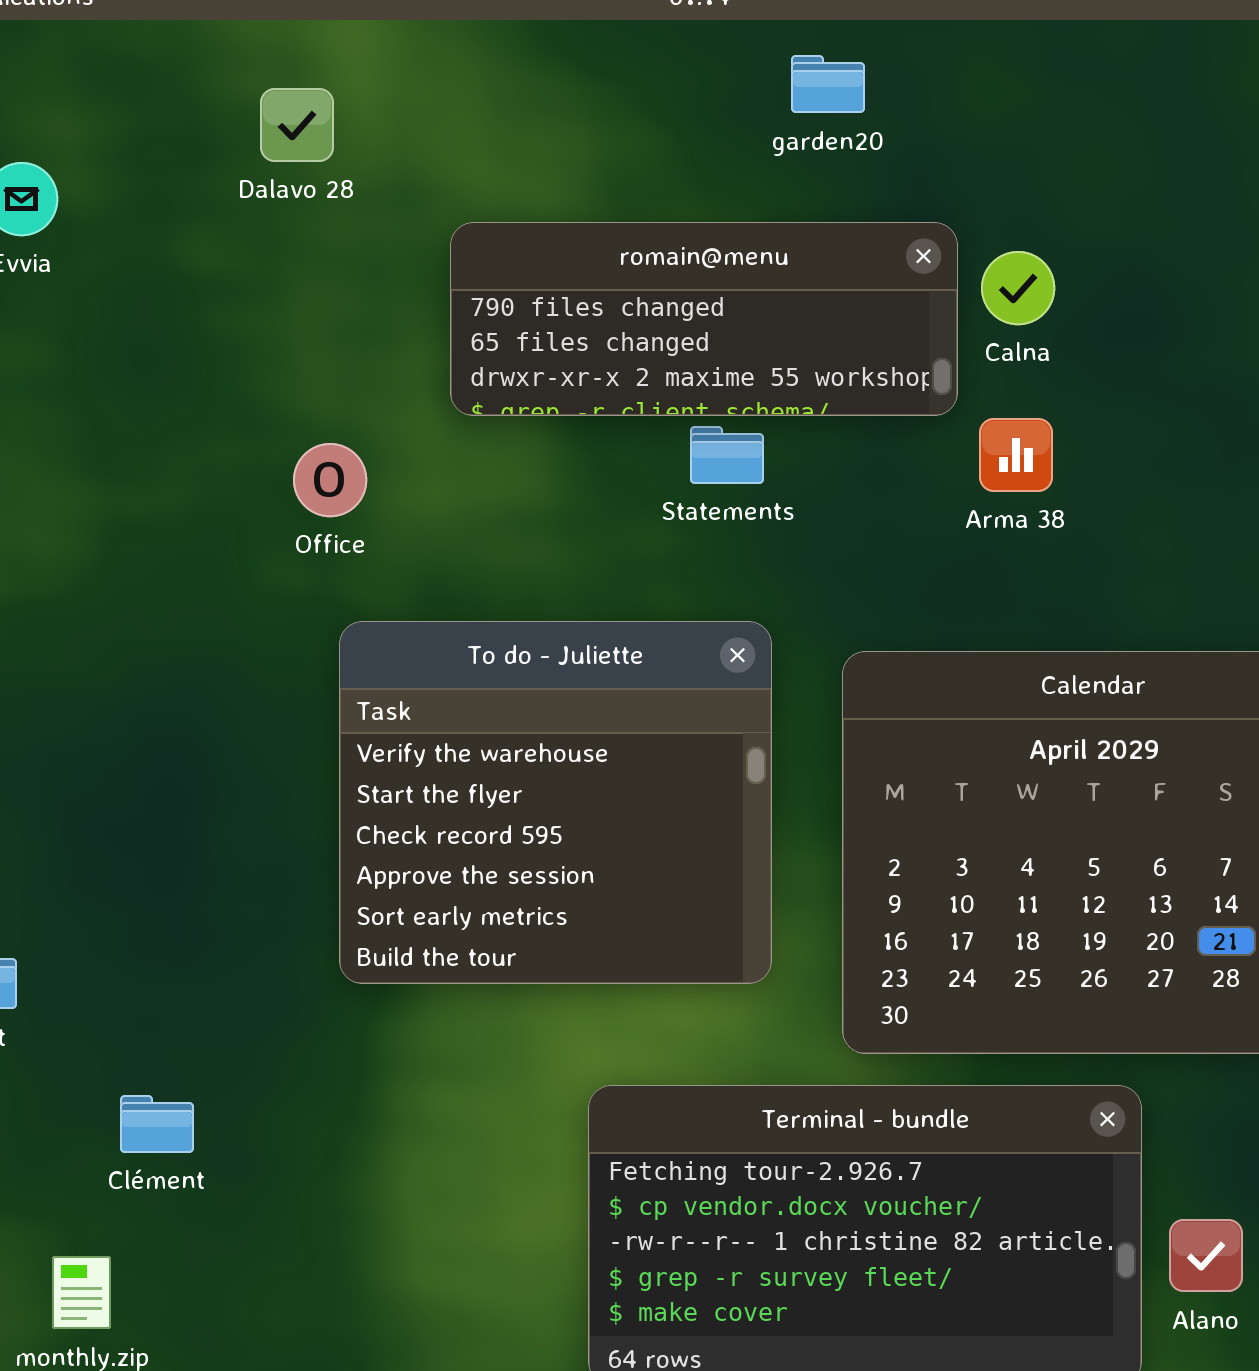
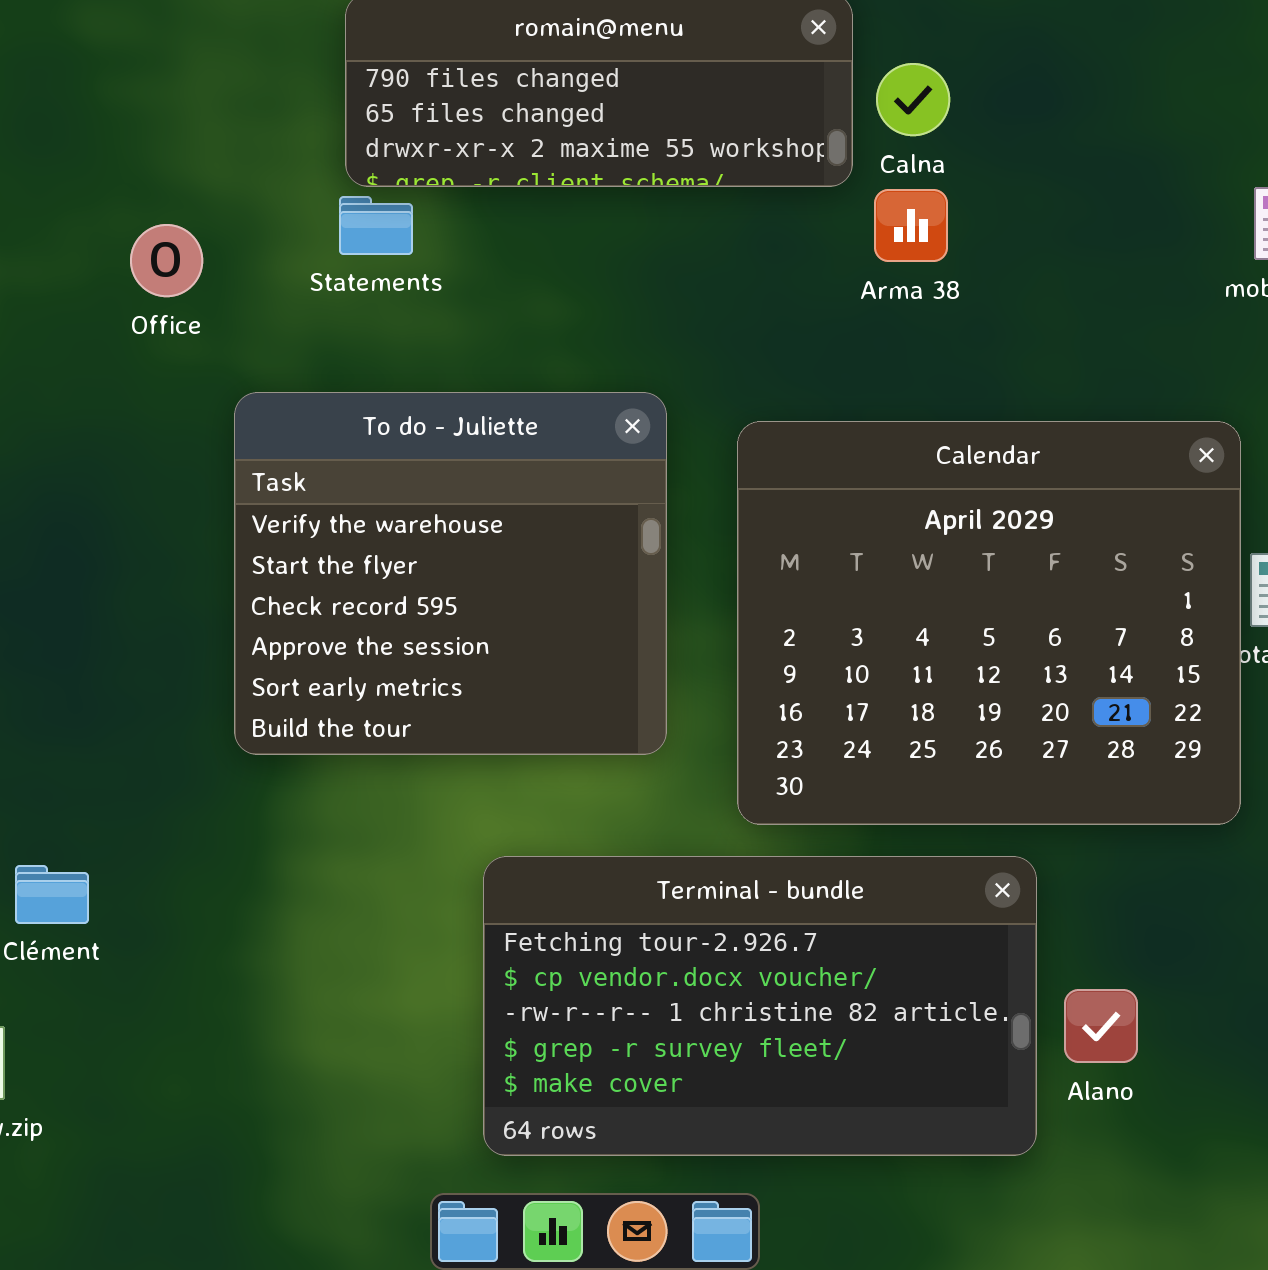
Calna: [981,251,1055,325] -> [876,63,950,136], moved
Statements: [690,426,764,484] -> [339,196,413,255], moved
Office: [293,443,367,517] -> [130,224,203,297], moved

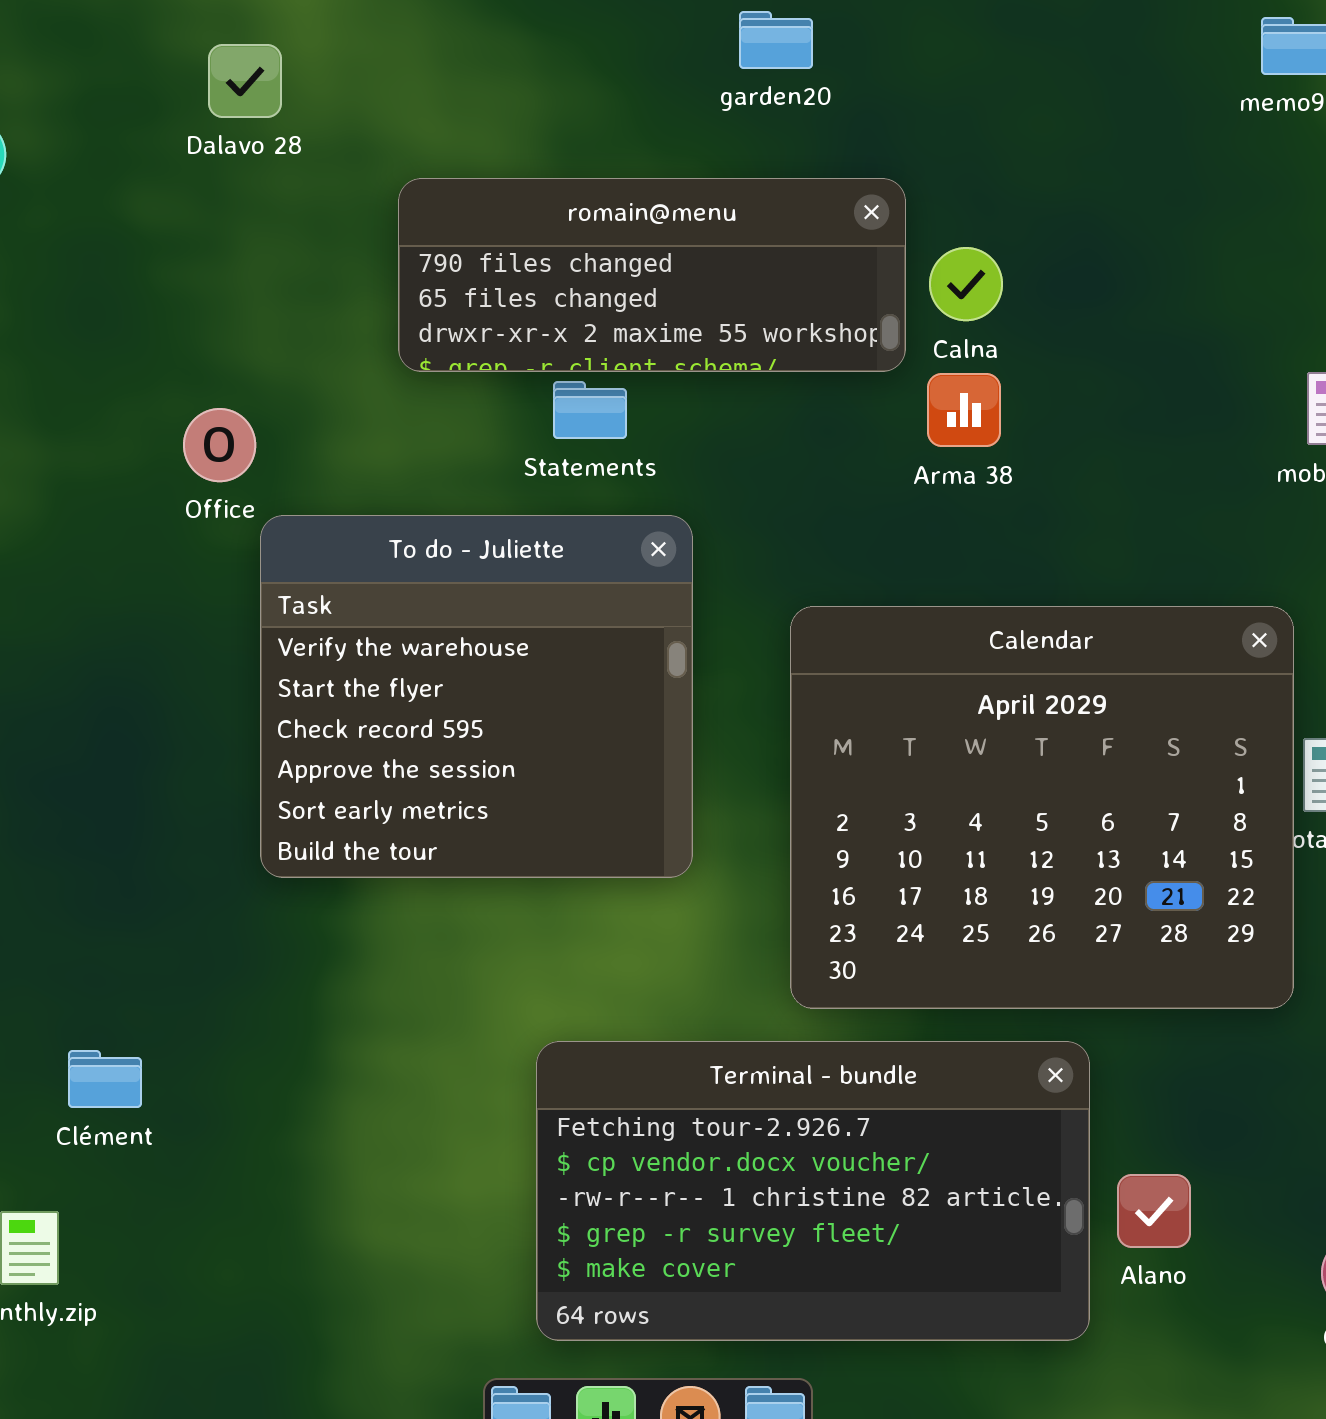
Statements: [339,196,413,255] -> [553,381,627,439], moved
To do - Juliette: [234,392,667,755] -> [260,515,693,878], moved

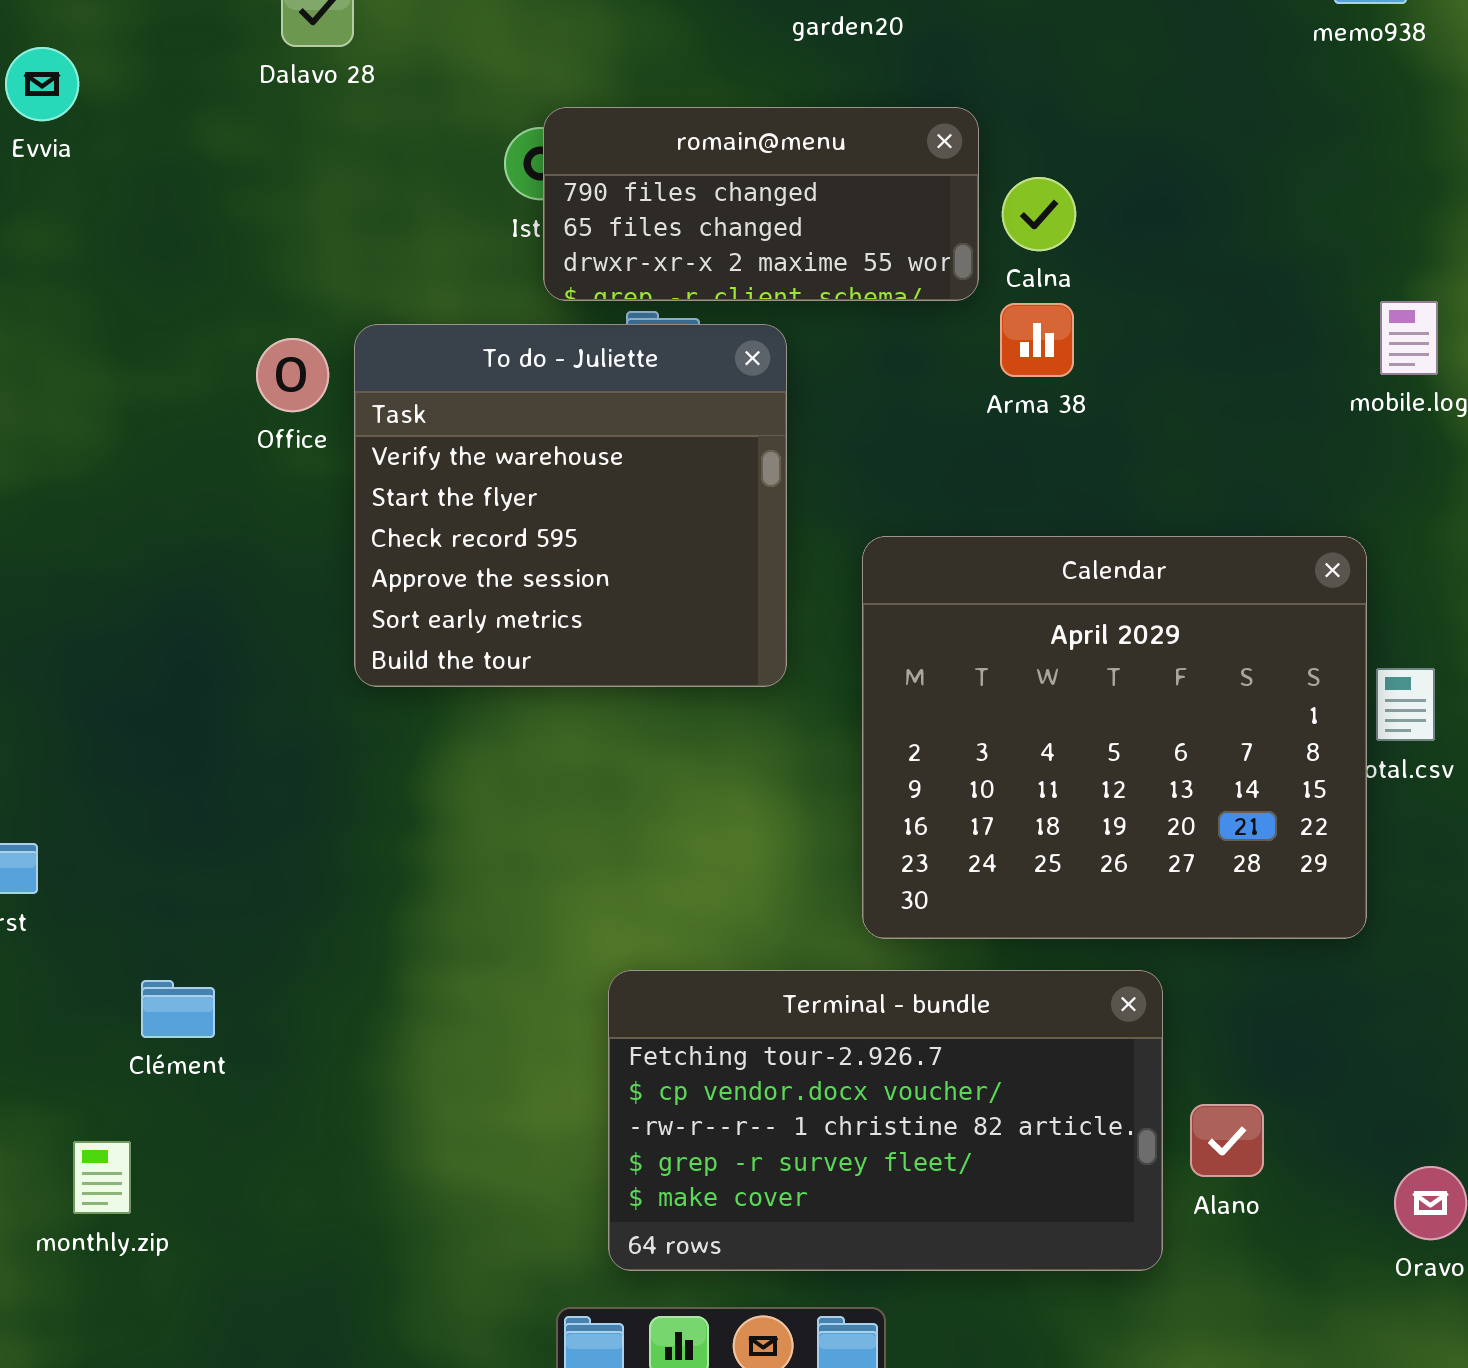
romain@menu: [398,178,906,372] -> [543,107,979,301], resized
To do - Juliette: [260,515,693,878] -> [354,324,787,687], moved

